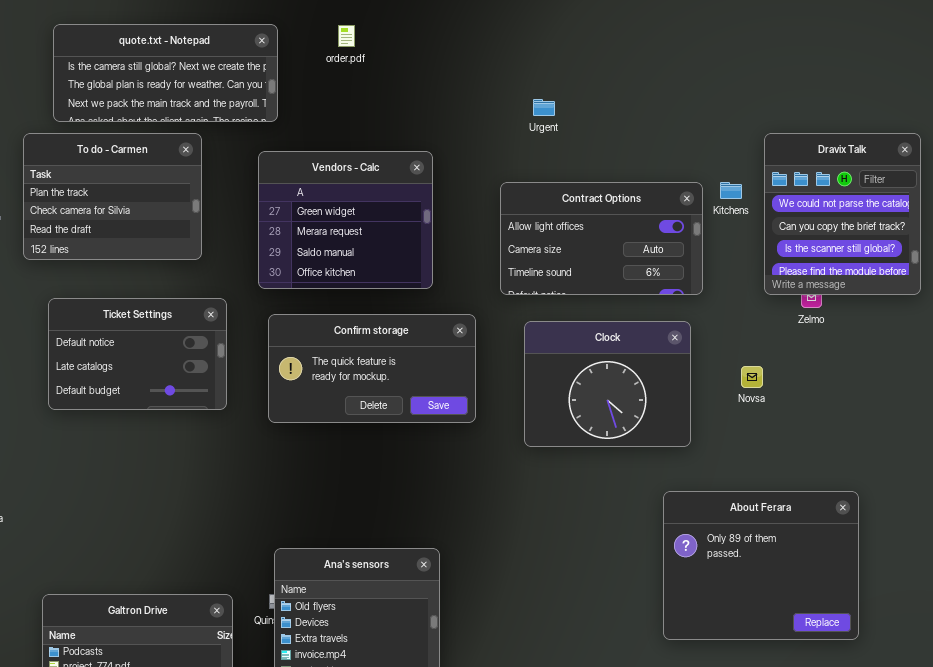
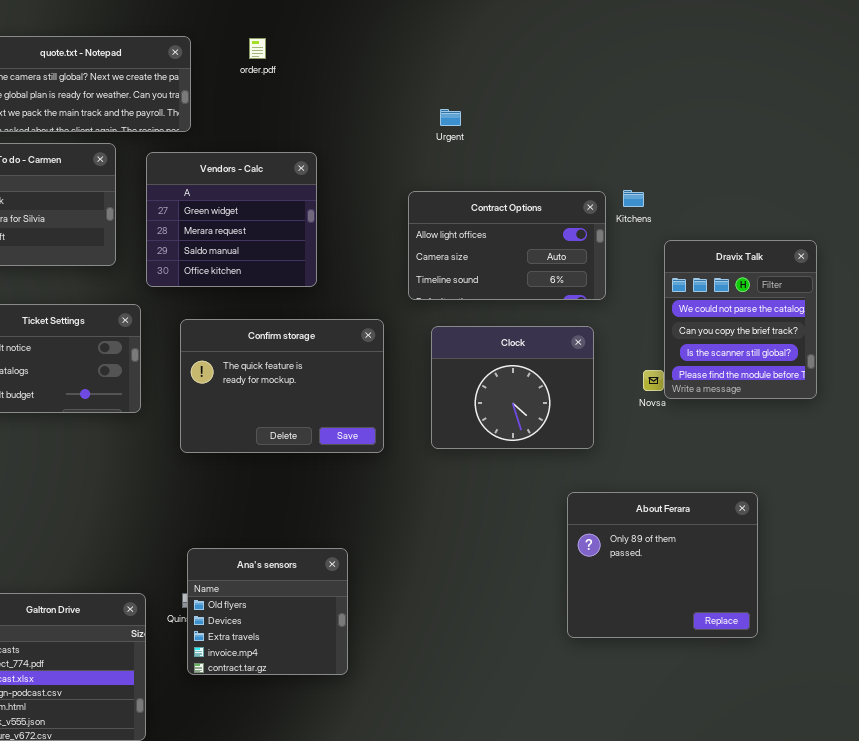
Dravix Talk: [764,133,921,295] -> [664,240,817,399], moved
Vendors - Calc: [258,151,433,289] -> [146,152,317,287], moved
Confirm storage: [268,314,476,423] -> [180,319,384,453], resized

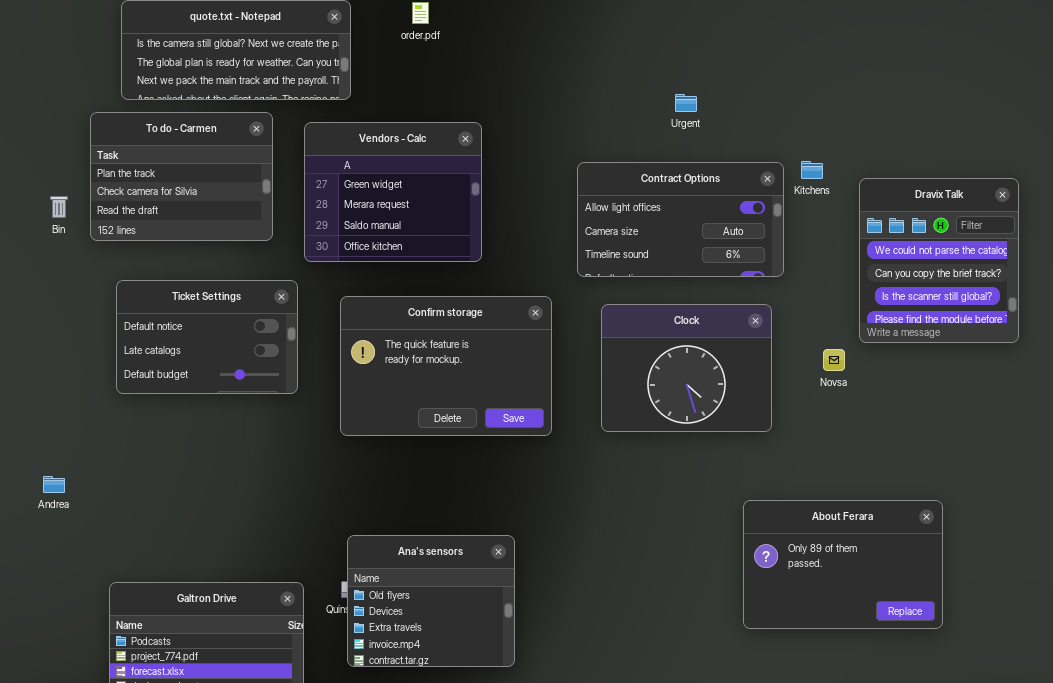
Urgent: [440,109,461,126] -> [675,94,697,112], moved
Dravix Talk: [664,240,817,399] -> [859,178,1019,343], moved
About Ferara: [567,492,758,638] -> [743,500,943,629], resized

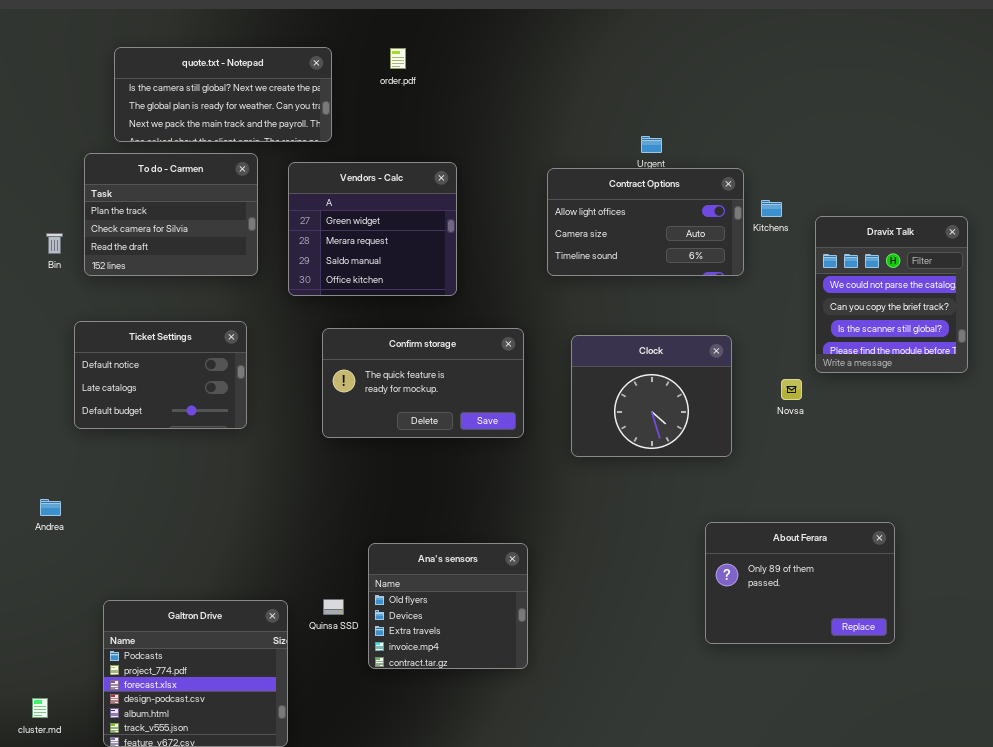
Contract Options: [577,162,784,277] -> [547,168,744,276], moved
Ticket Settings: [116,280,298,394] -> [74,321,247,429], moved
Confirm storage: [340,296,552,436] -> [322,328,524,438], resized
Ana's sensors: [347,535,515,667] -> [368,543,528,669], moved

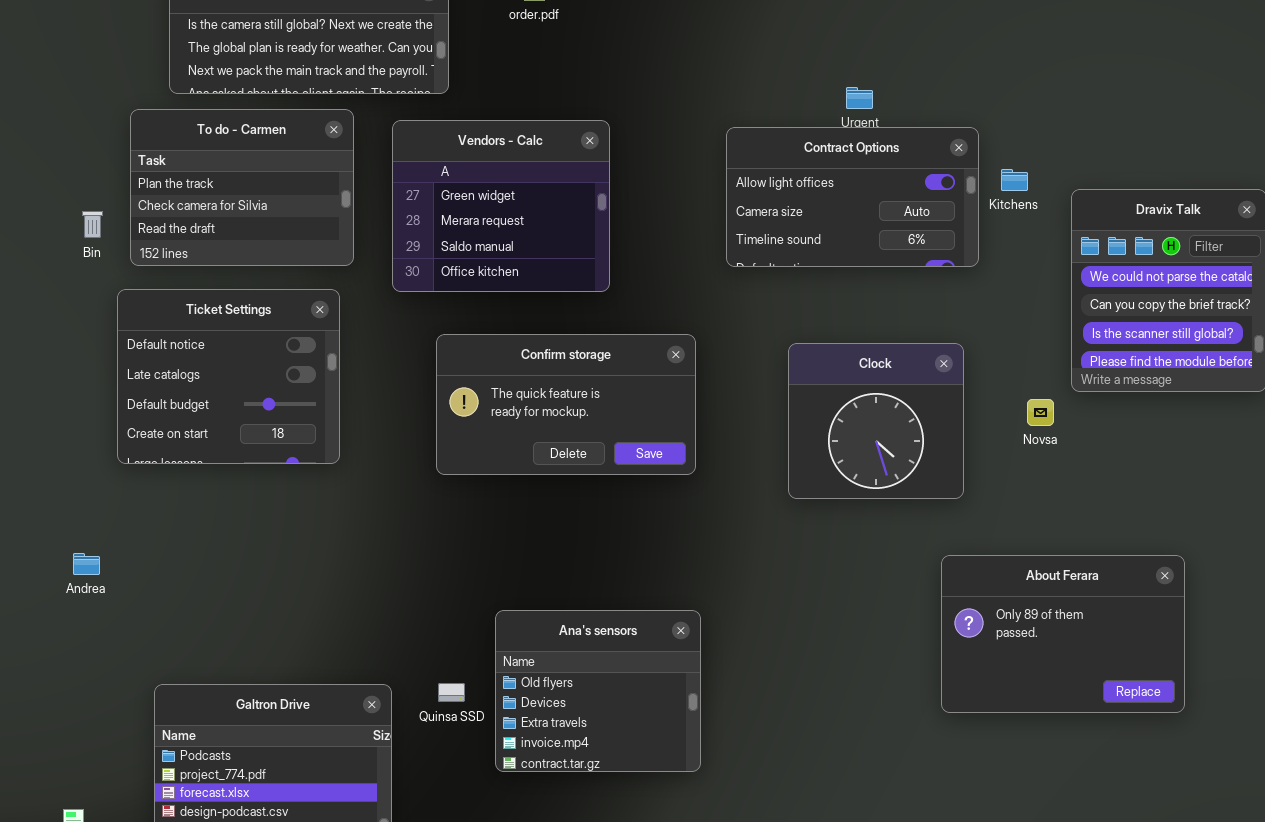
Ticket Settings: [74,321,247,429] -> [117,289,340,464], resized
Clock: [571,335,732,457] -> [788,343,964,499], resized
About Ferara: [705,522,895,644] -> [941,555,1185,713], moved

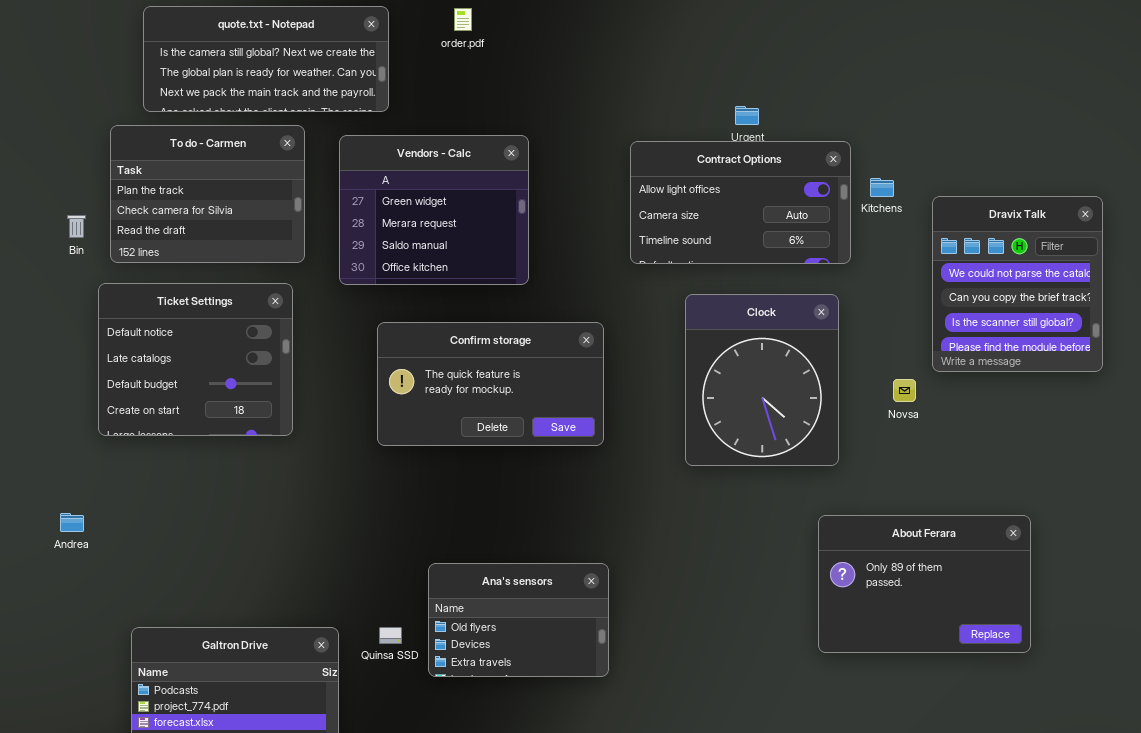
Clock: [788,343,964,499] -> [685,294,839,466], resized
Ana's sensors: [495,610,701,772] -> [428,563,609,677], resized

